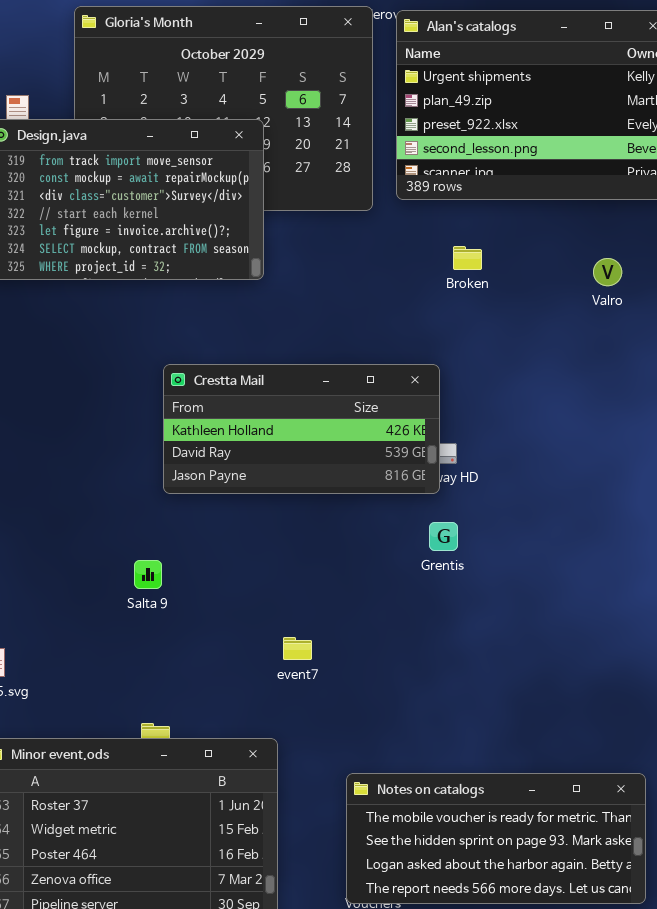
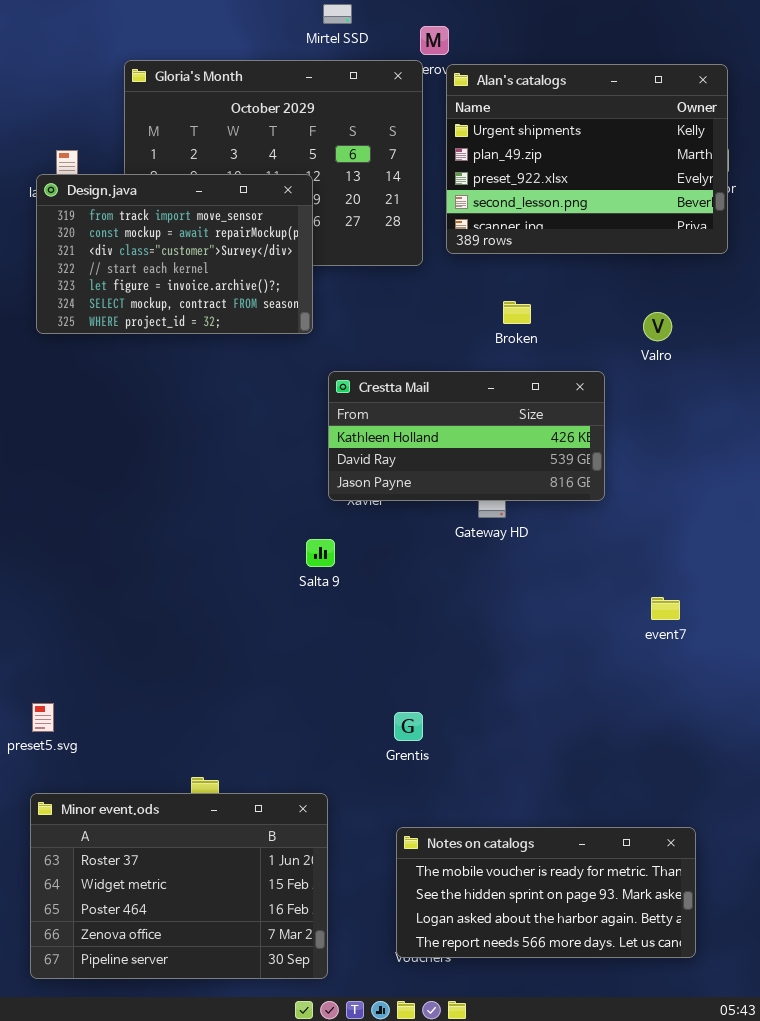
Crestta Mail: [163,364,440,494] -> [328,371,605,501], moved
Grentis: [429,522,458,551] -> [394,712,423,741], moved
Salta 9: [134,560,162,589] -> [306,539,335,567], moved
event7: [283,637,312,660] -> [651,597,680,620], moved

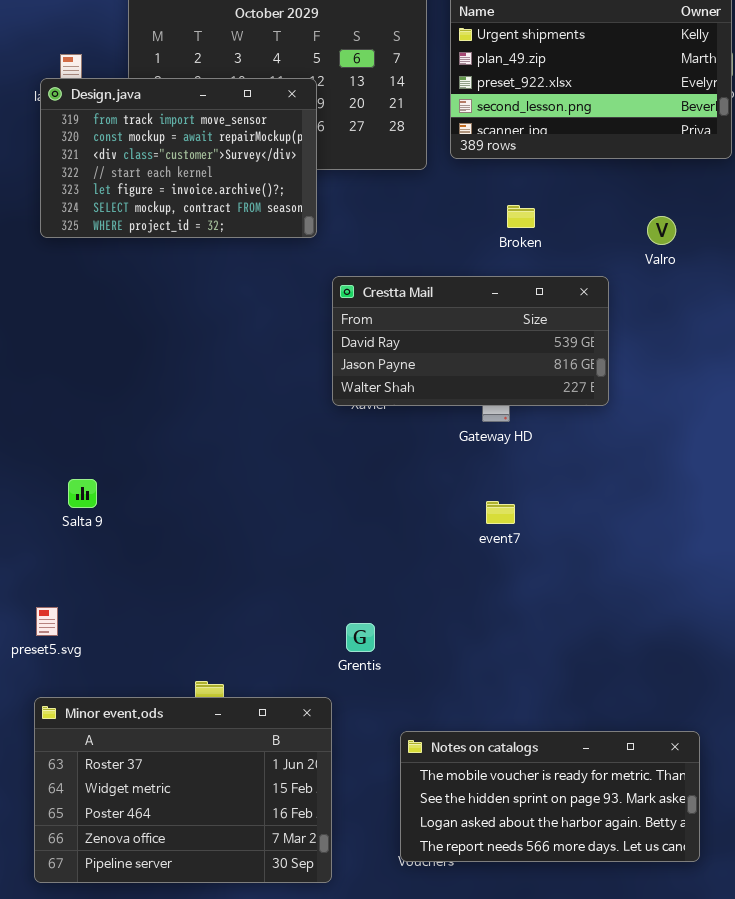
Crestta Mail: [328,371,605,501] -> [332,276,609,406], scrolled down 1 row
Salta 9: [306,539,335,567] -> [68,479,97,508], moved
event7: [651,597,680,620] -> [486,501,515,524], moved
Grentis: [394,712,423,741] -> [346,623,375,652], moved

